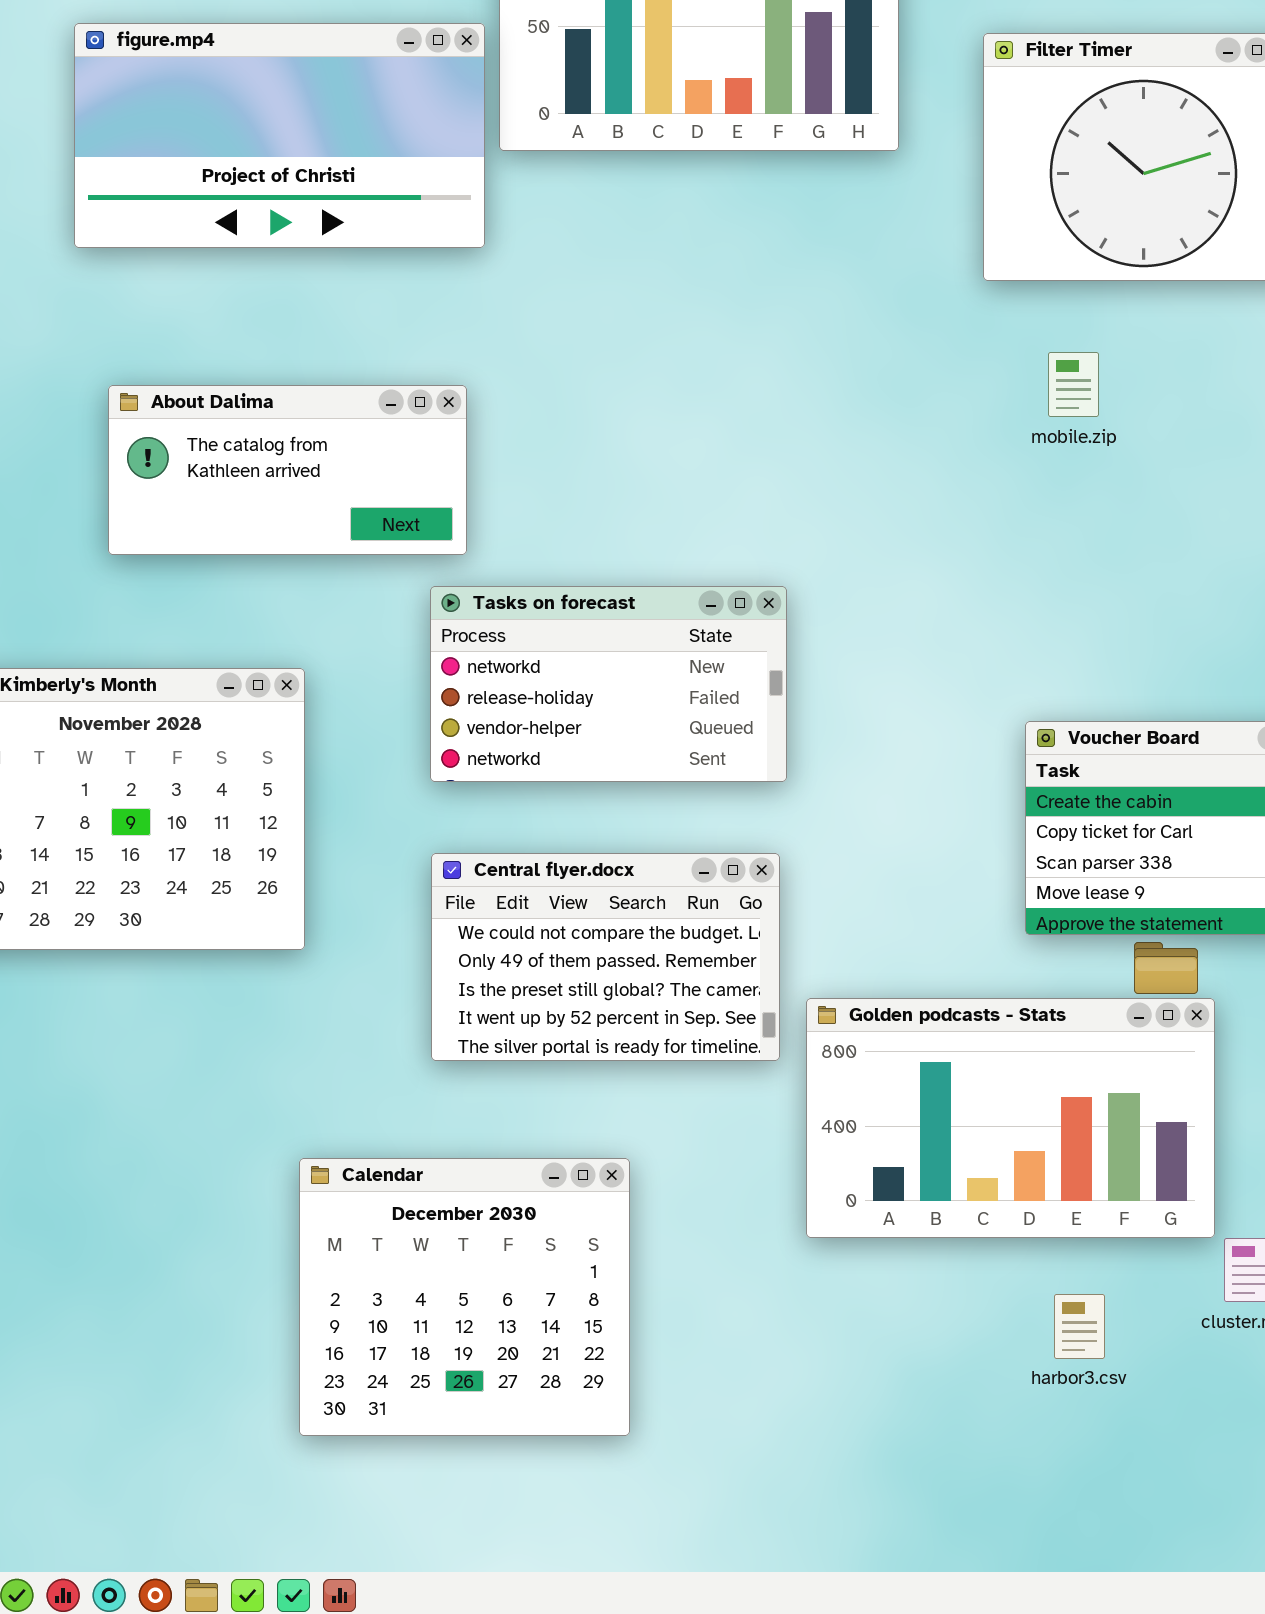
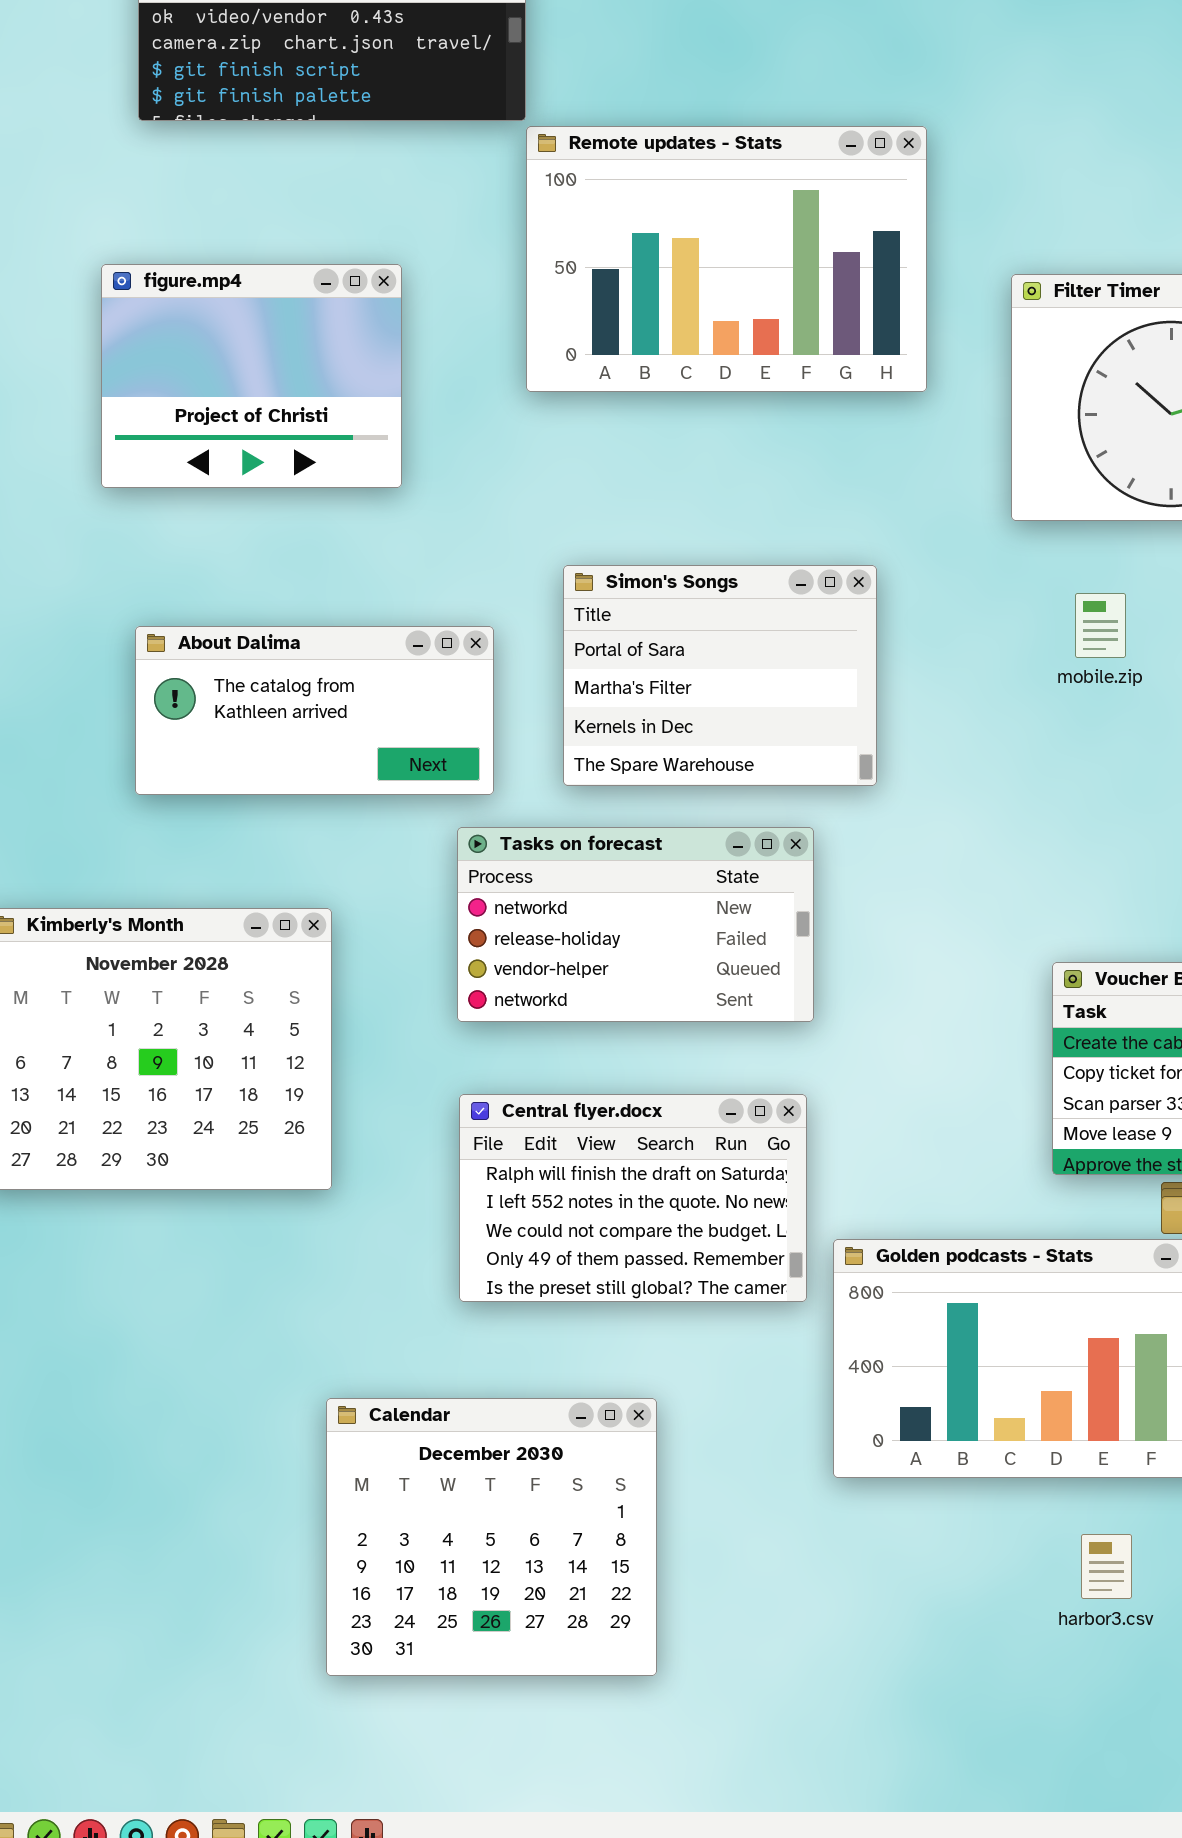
figure.mp4: [74,23,485,248] -> [101,264,402,488], resized
Simon's Songs: none -> [563,565,877,786], opened
Central flyer.docx: [431,853,780,1061] -> [459,1094,807,1302], scrolled up 2 rows

